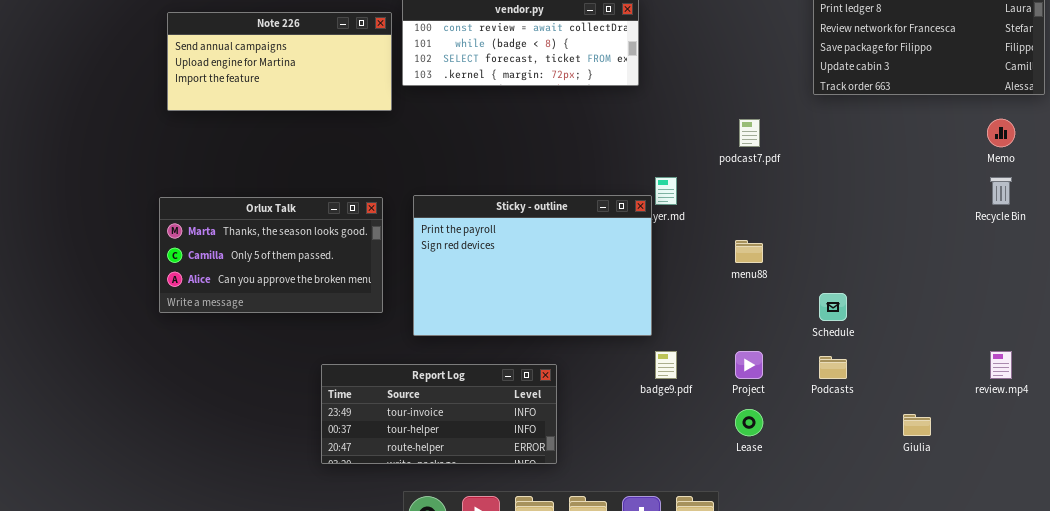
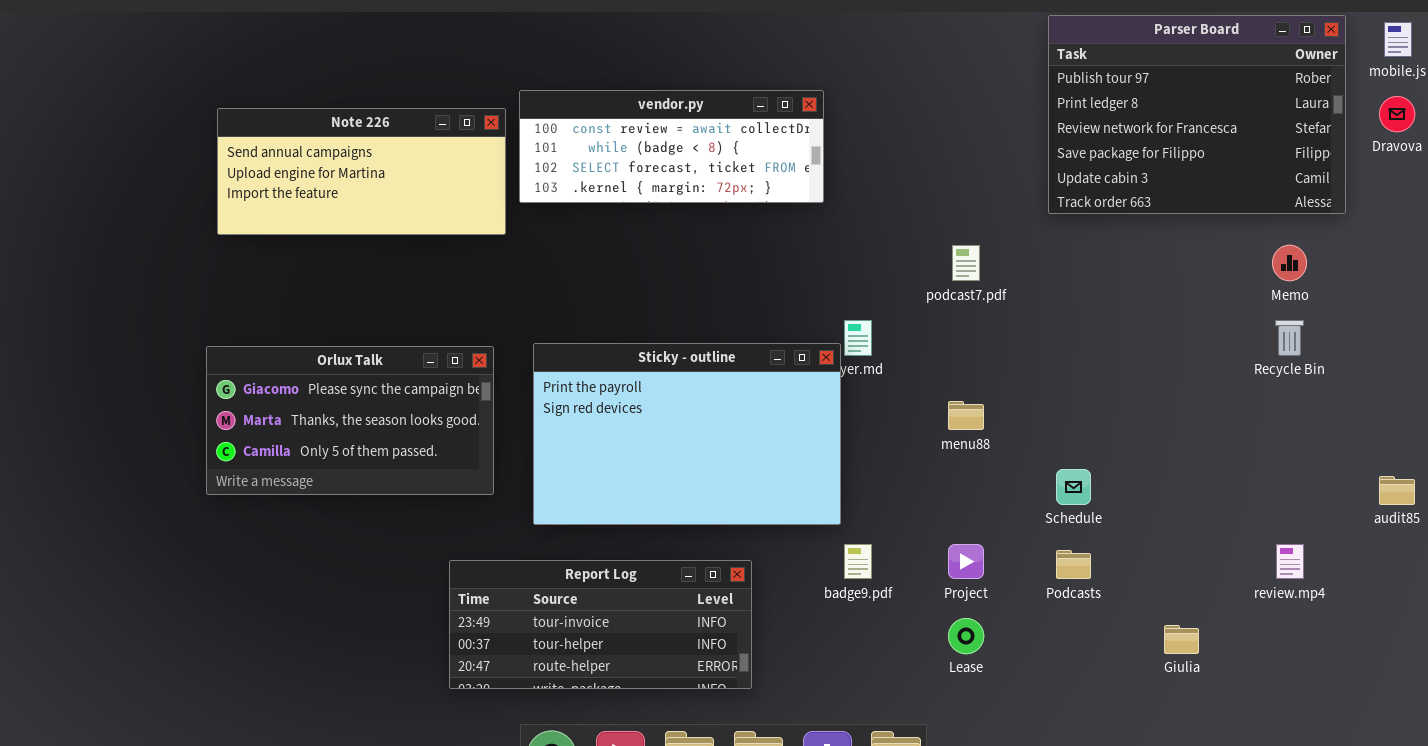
Orlux Talk: [159,197,383,313] -> [206,346,494,495], scrolled up 1 row
Report Log: [321,364,557,464] -> [449,560,752,689], moved

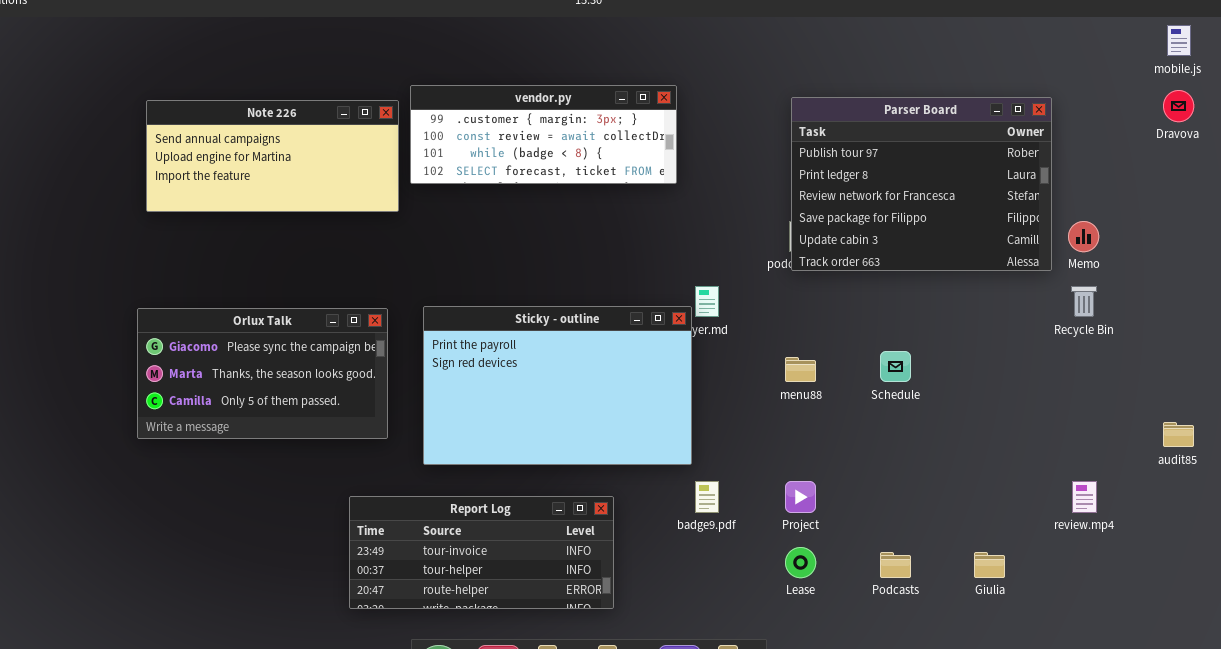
Parser Board: [1048,15,1346,214] -> [791,97,1052,271], moved
vendor.py: [519,90,824,203] -> [410,85,677,184], scrolled up 1 row
Schedule: [1056,469,1091,505] -> [880,351,911,382], moved
Podcasts: [1056,550,1091,579] -> [880,552,911,578], moved

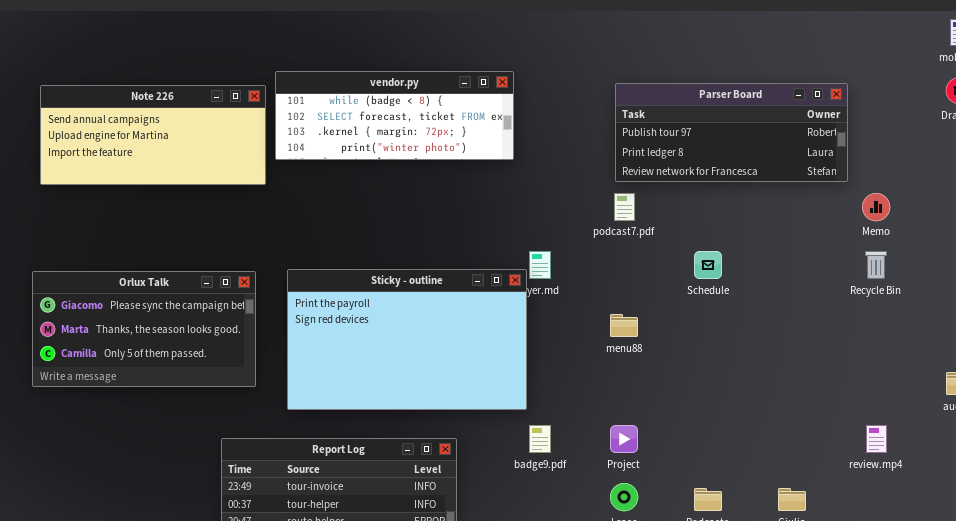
vendor.py: [410,85,677,184] -> [275,71,514,160], scrolled down 2 rows
Parser Board: [791,97,1052,271] -> [615,83,848,182], resized
Schedule: [880,351,911,382] -> [694,251,722,279], moved

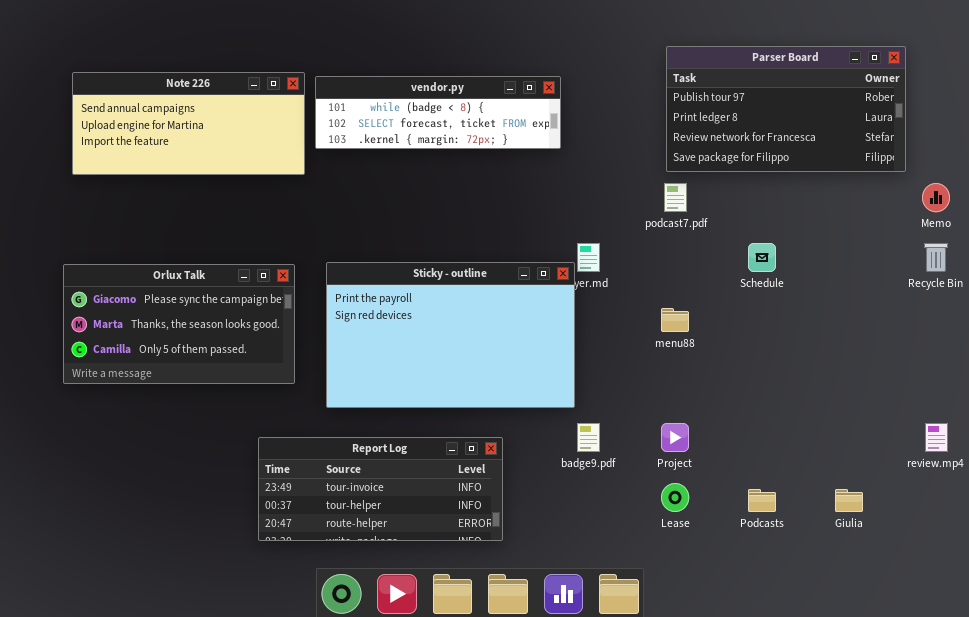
vendor.py: [275,71,514,160] -> [315,76,561,149], resized
Parser Board: [615,83,848,182] -> [666,46,906,172], resized

